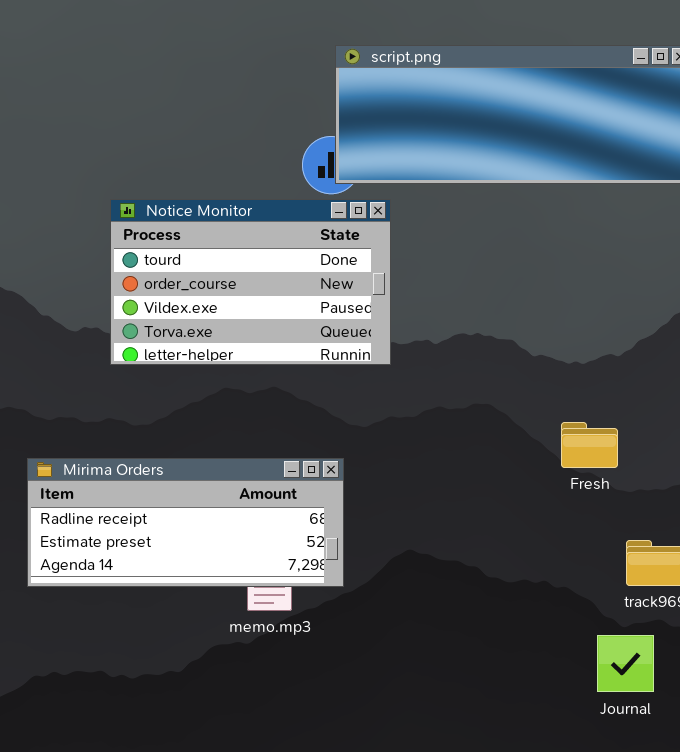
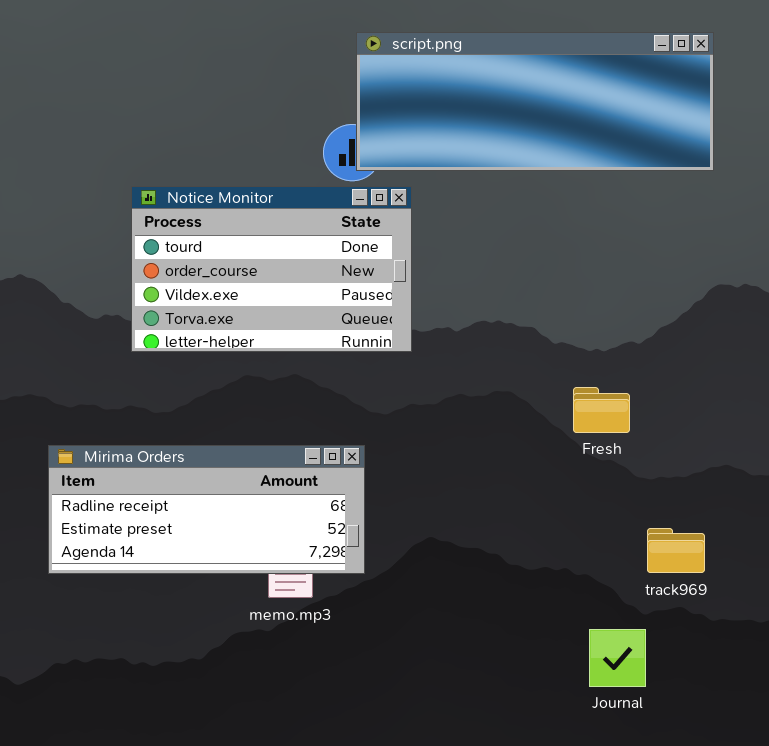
Fresh: [561,422,618,468] -> [573,387,630,433], moved
Journal: [597,635,654,692] -> [589,629,646,687], moved

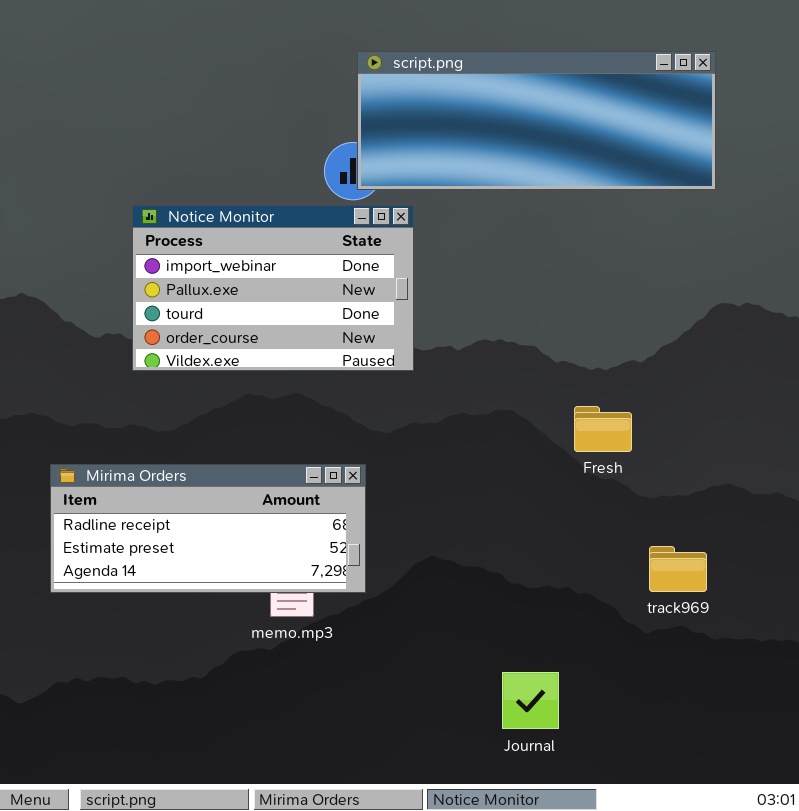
Notice Monitor: [131,186,412,352] -> [132,205,414,371], scrolled up 2 rows
Journal: [589,629,646,687] -> [502,672,559,729], moved

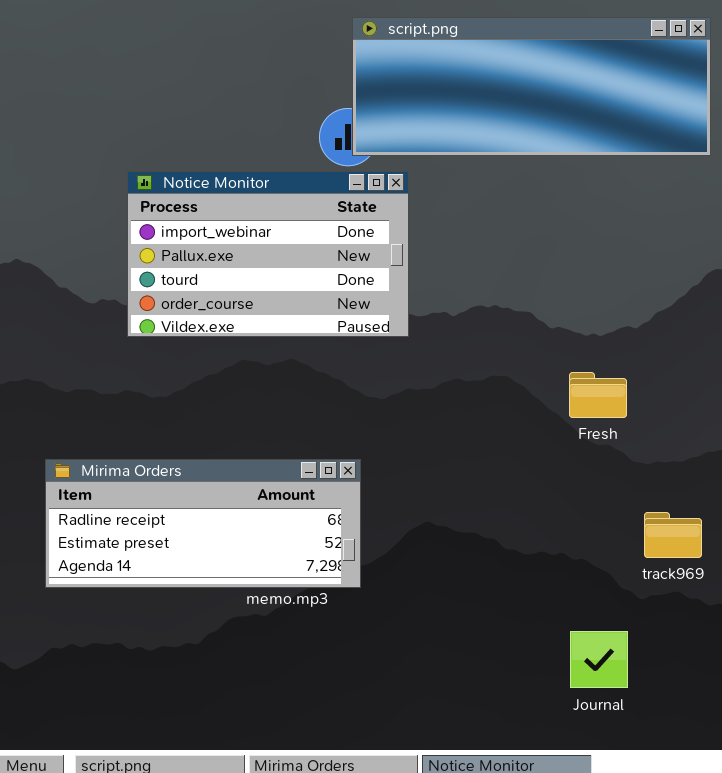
Mirima Orders: [50,464,366,593] -> [45,459,361,588], moved
Journal: [502,672,559,729] -> [570,631,628,688], moved

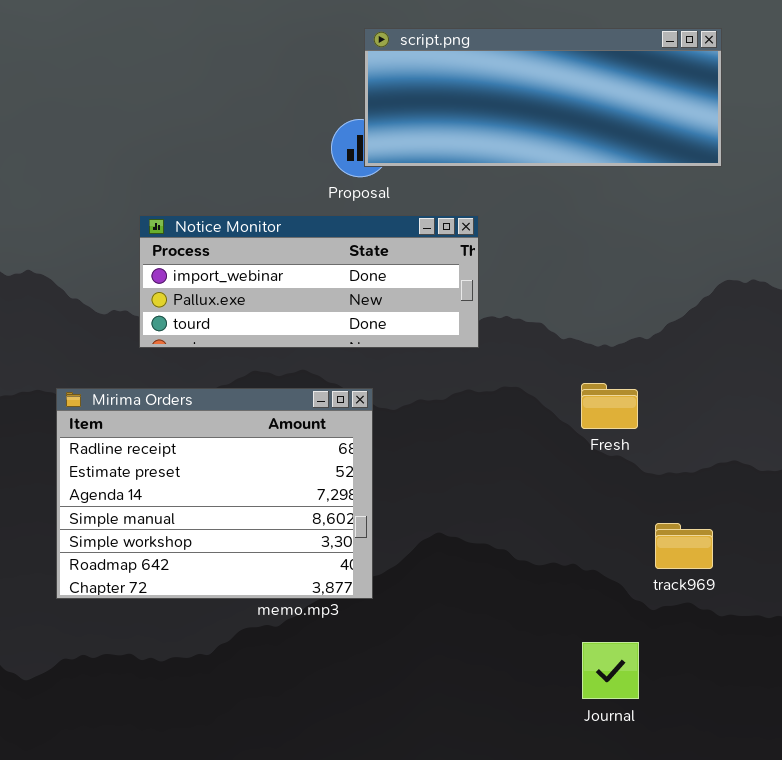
Notice Monitor: [127,171,409,337] -> [139,215,479,348], resized
Mirima Orders: [45,459,361,588] -> [56,388,373,599], resized

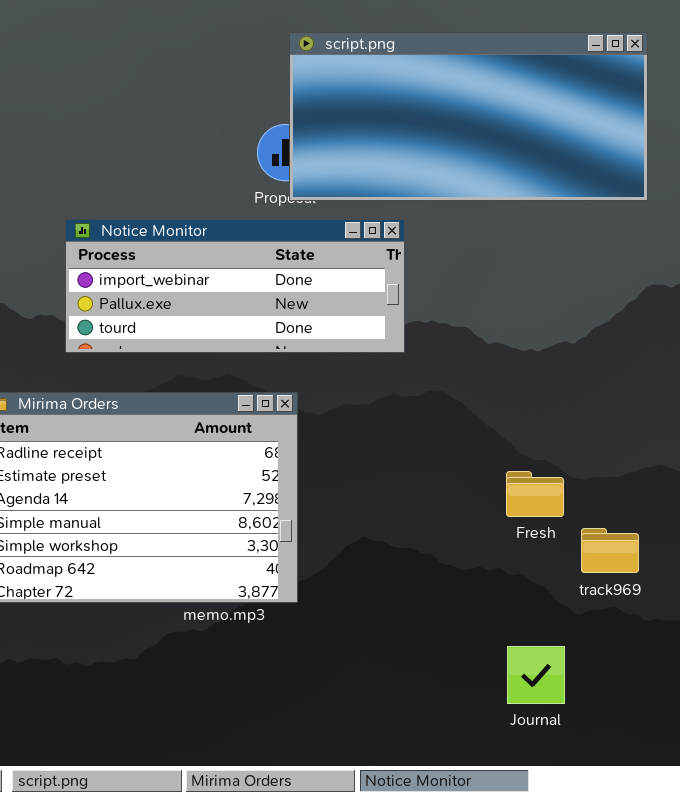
script.png: [364,28,722,167] -> [289,32,648,201], resized
Fresh: [581,383,638,429] -> [506,471,564,517], moved

